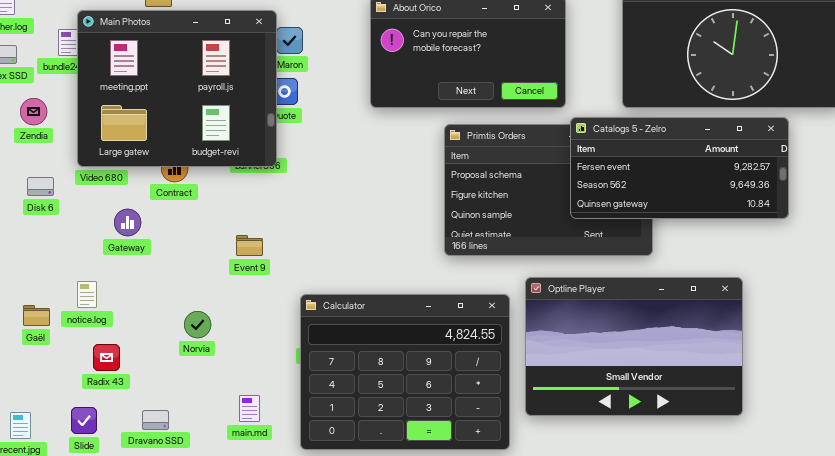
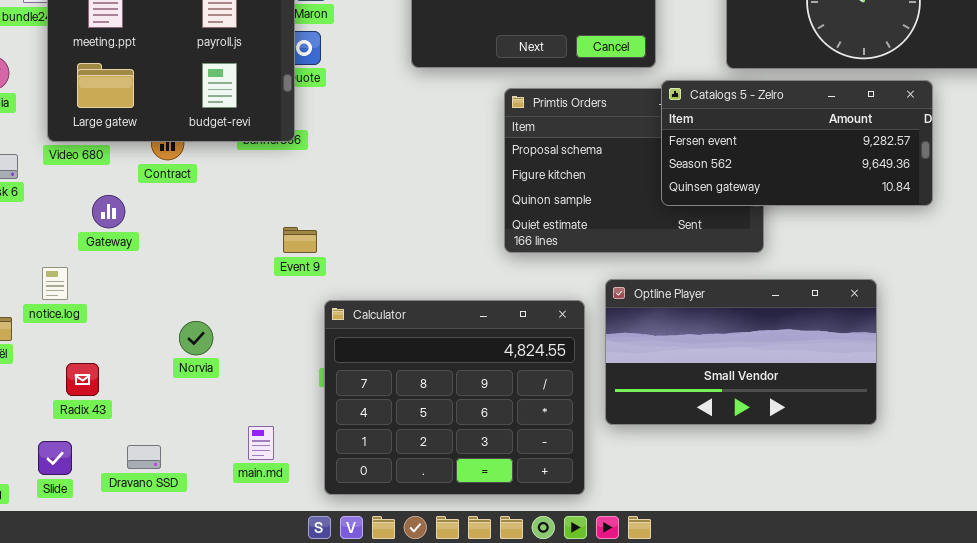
Event 9: [236,235,263,256] -> [283,227,317,253], moved
Optline Player: [525,277,743,416] -> [605,279,877,425], resized
notice.log: [77,281,97,308] -> [42,267,68,300], moved

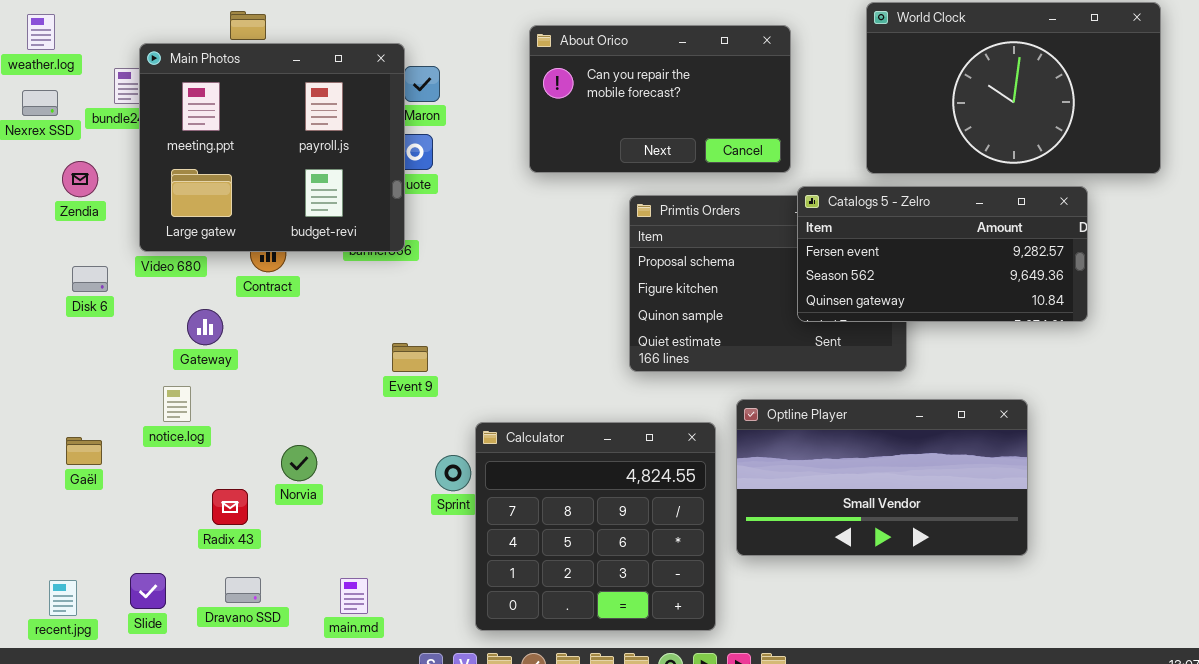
notice.log: [42,267,68,300] -> [163,386,191,422], moved
Calculator: [324,300,585,495] -> [475,422,716,631], resized
Radix 43: [66,363,99,396] -> [212,489,248,525], moved
main.md: [248,426,274,460] -> [340,578,368,614], moved

